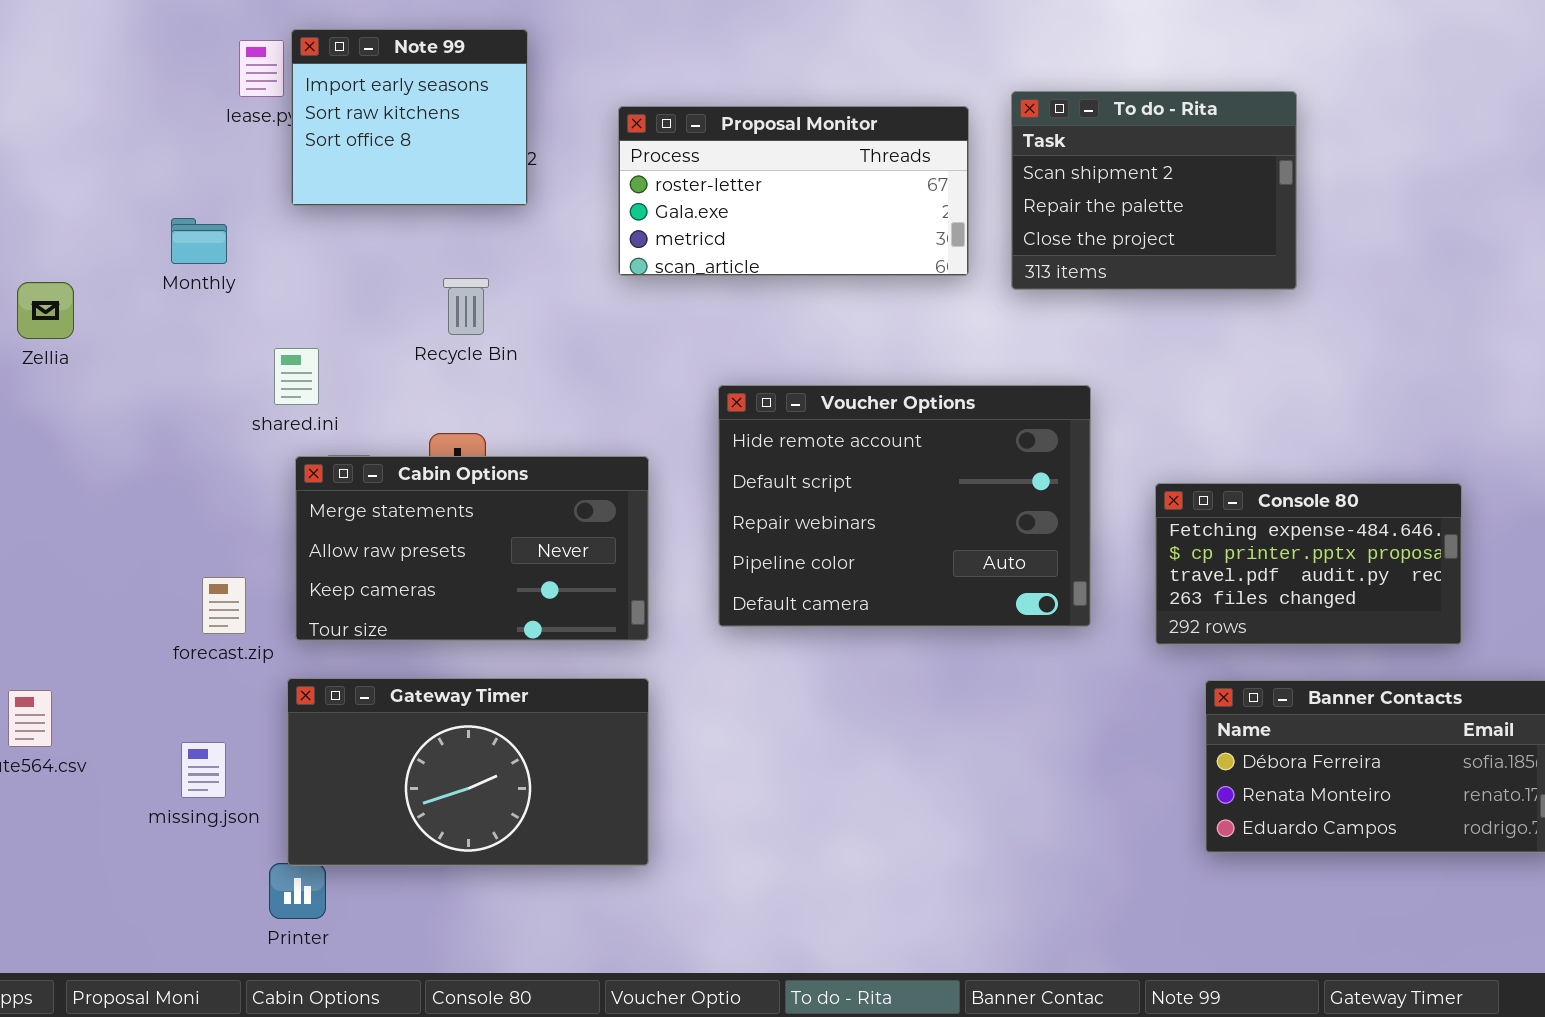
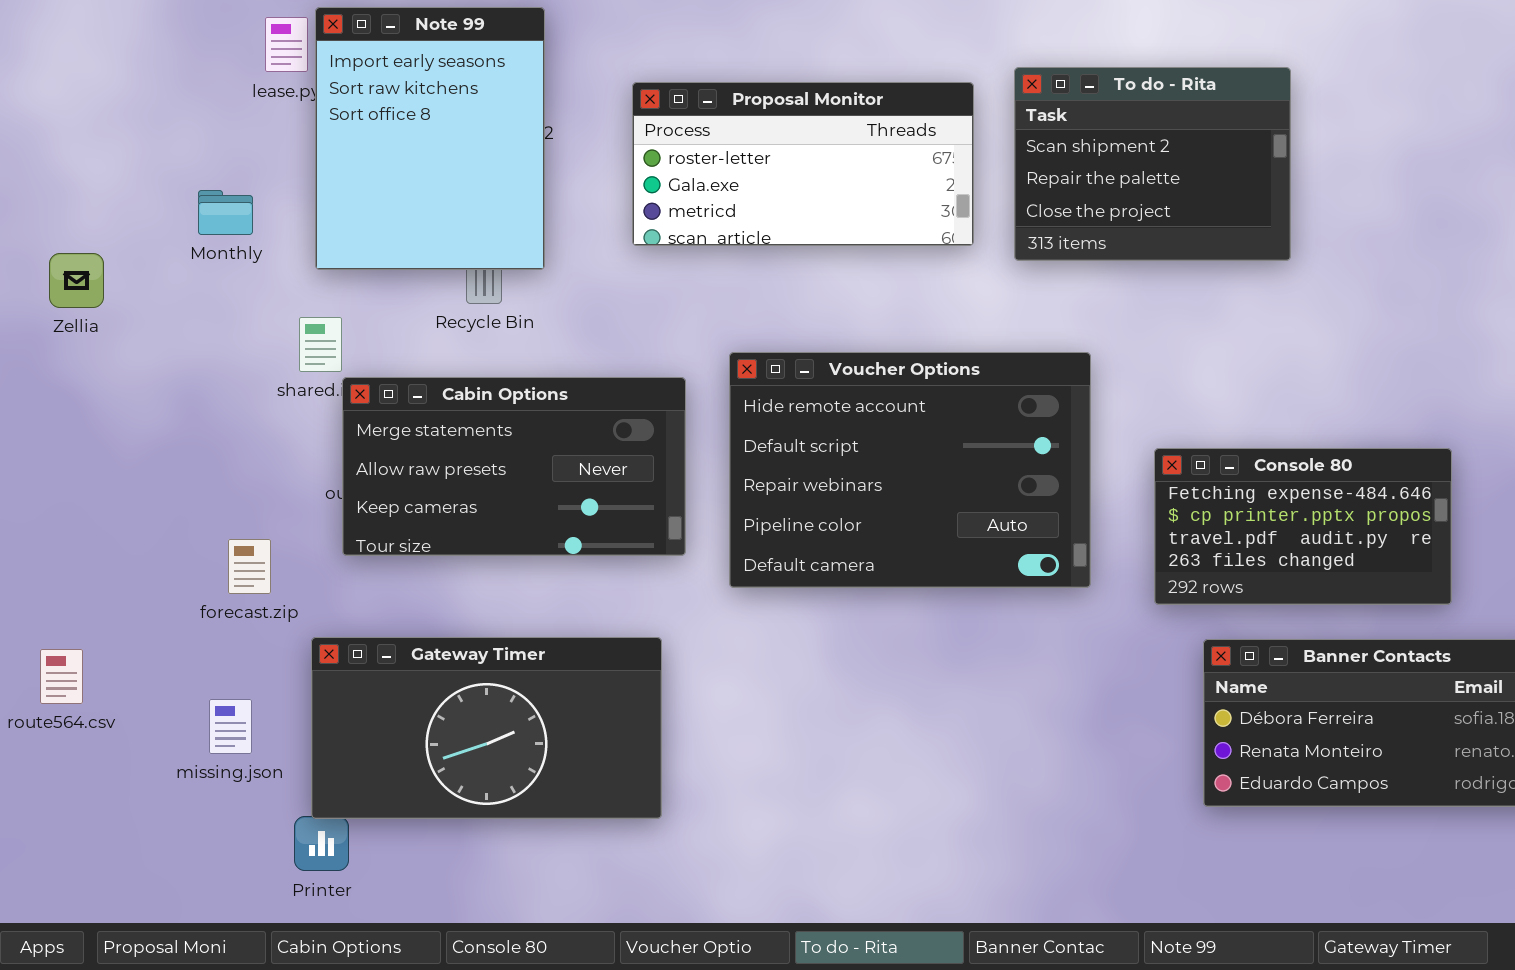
Note 99: [291,29,528,206] -> [315,7,545,270], resized
Cabin Options: [295,456,649,641] -> [342,377,686,556], moved

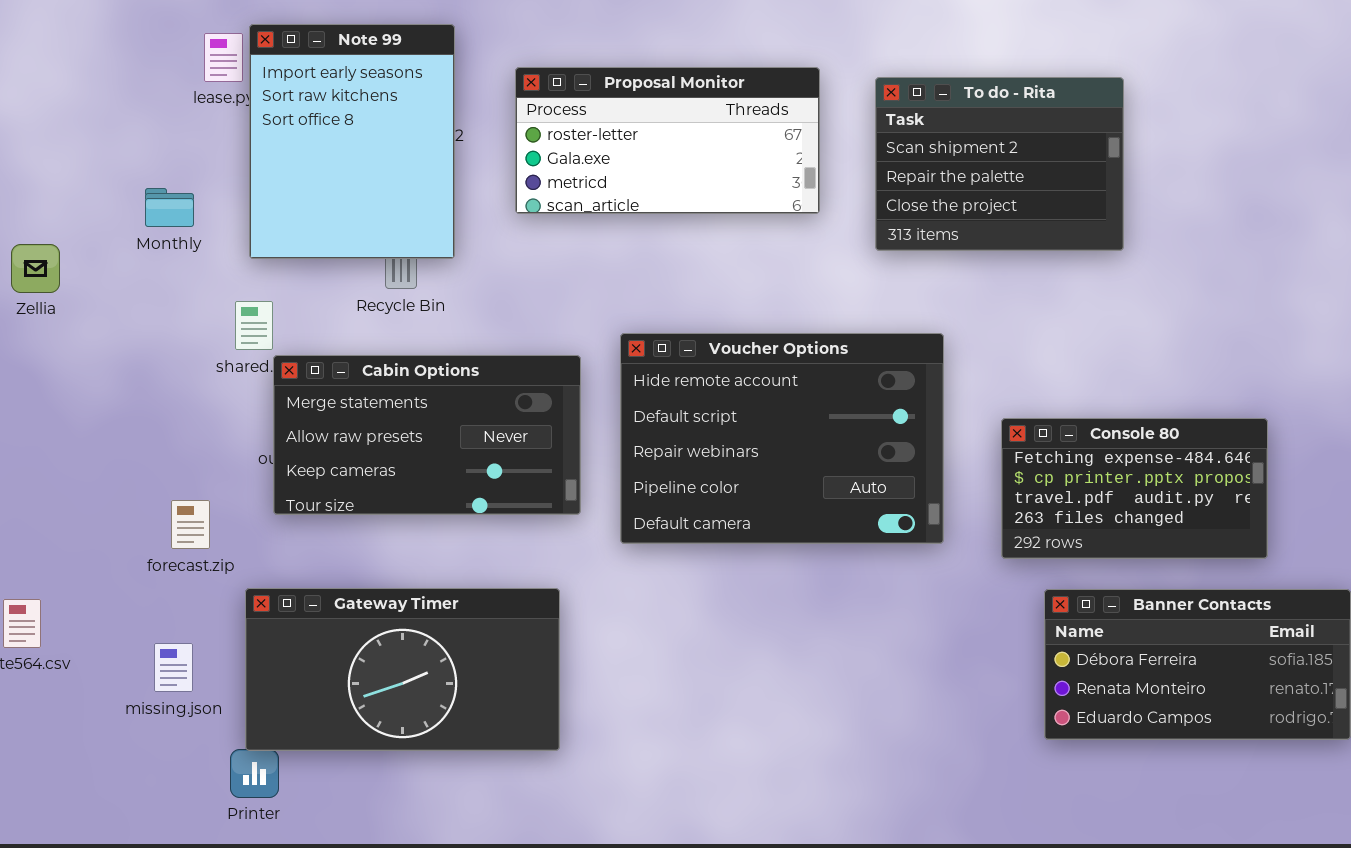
Proposal Monitor: [632,82,974,246] -> [515,67,820,214], moved

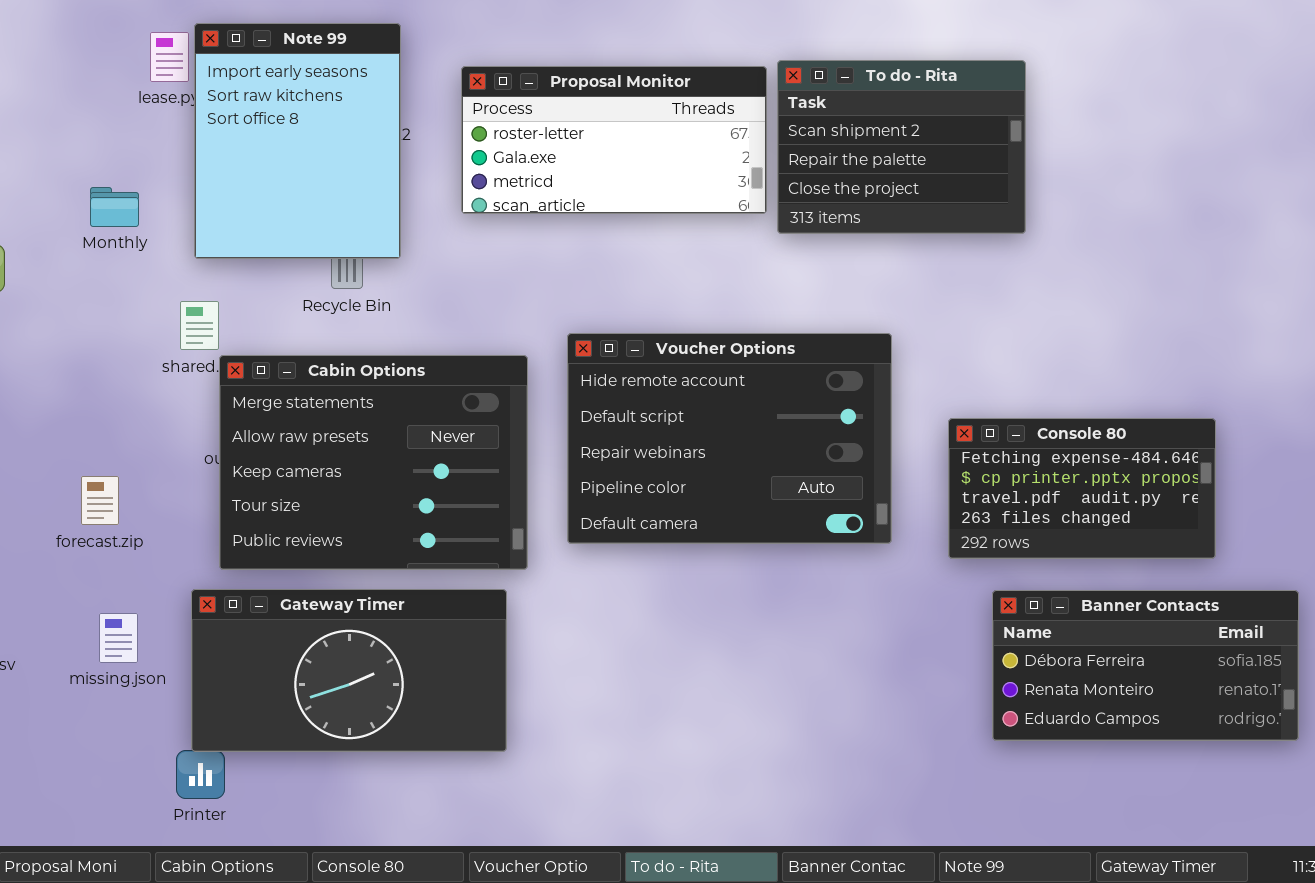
To do - Rita: [875,77,1124,251] -> [777,60,1026,234], moved
Cabin Options: [273,355,581,515] -> [219,355,528,570], resized
forecast.zip: [171,500,210,549] -> [81,476,119,525], moved
missing.json: [154,643,193,692] -> [99,613,138,663], moved

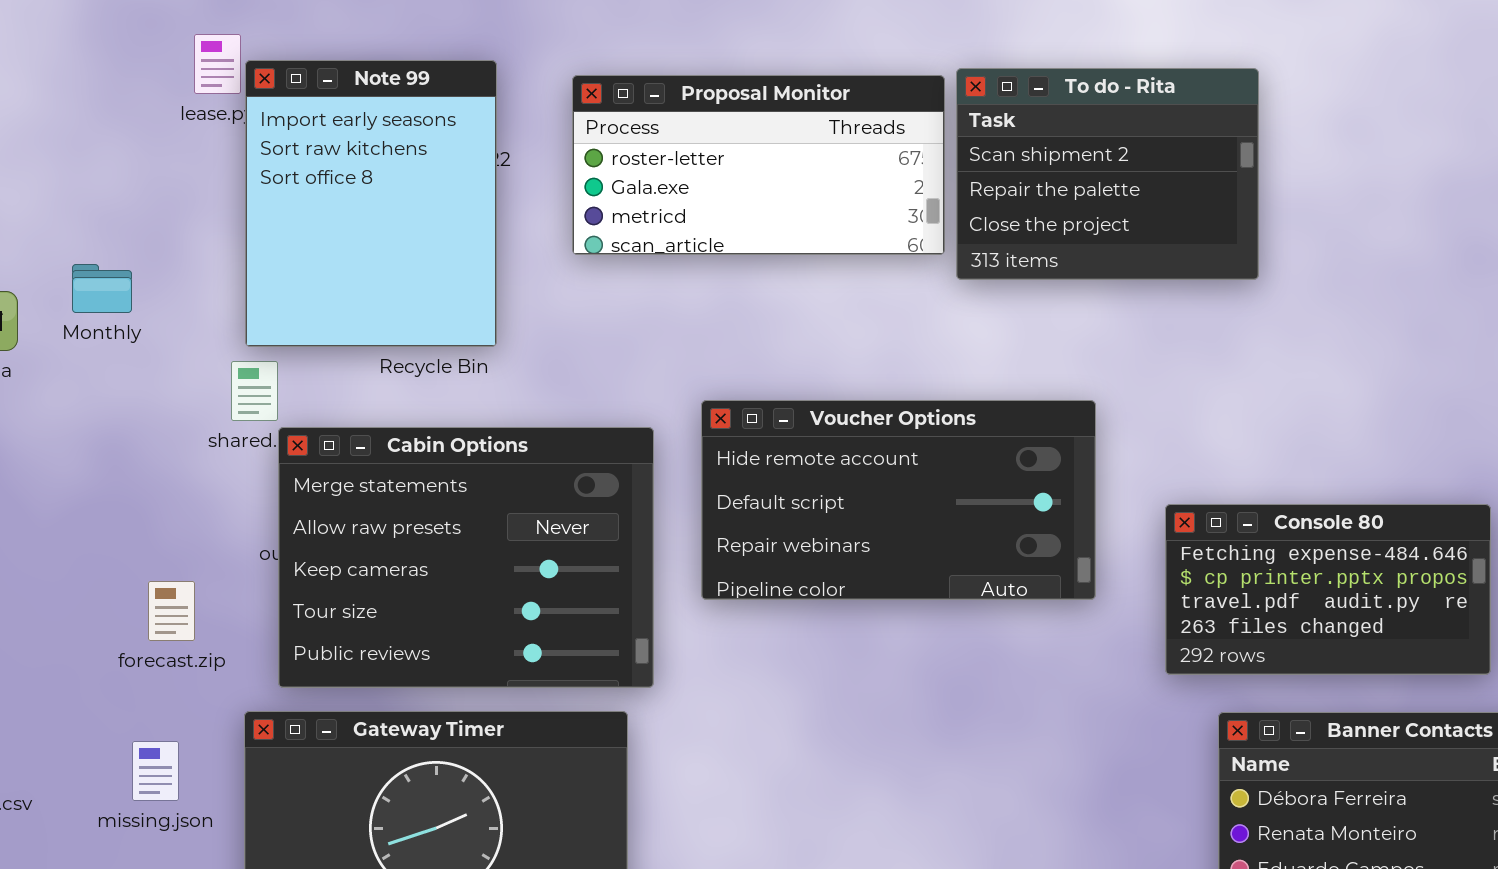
Note 99: [194,23,401,259] -> [245,60,497,347], moved
Monthly: [90,187,139,227] -> [72,264,132,313], moved
Voucher Options: [567,333,892,544] -> [701,400,1096,600], resized
forecast.zip: [81,476,119,525] -> [148,581,195,641], moved

